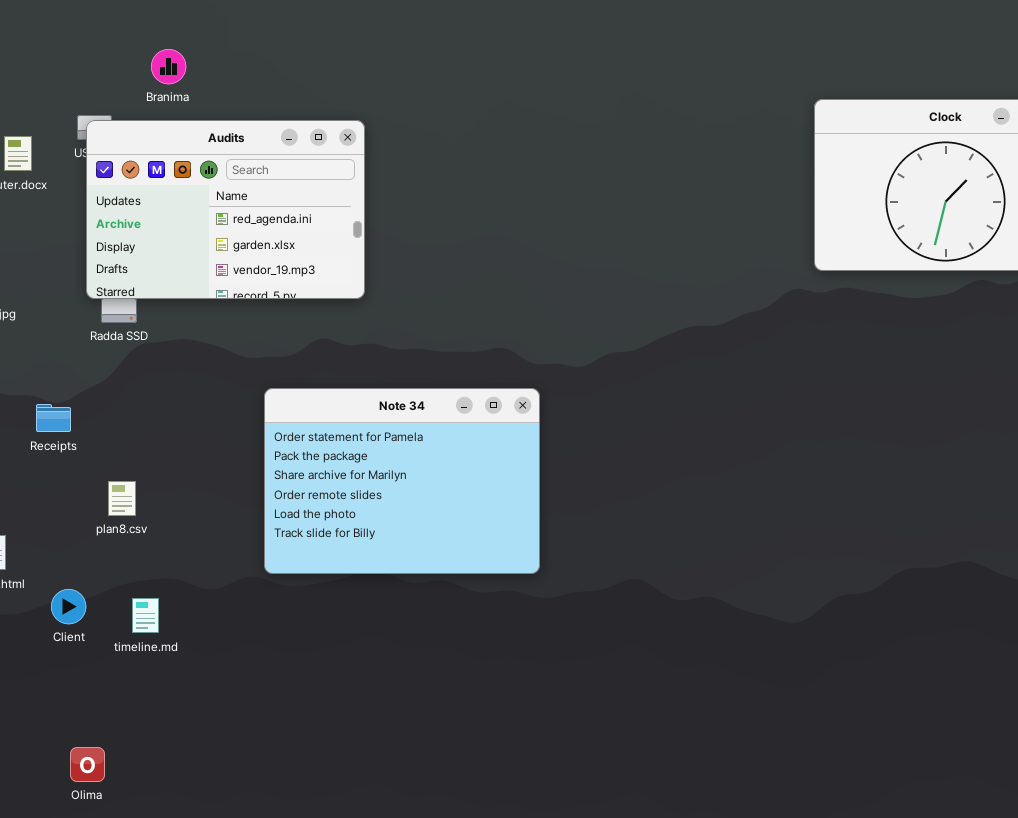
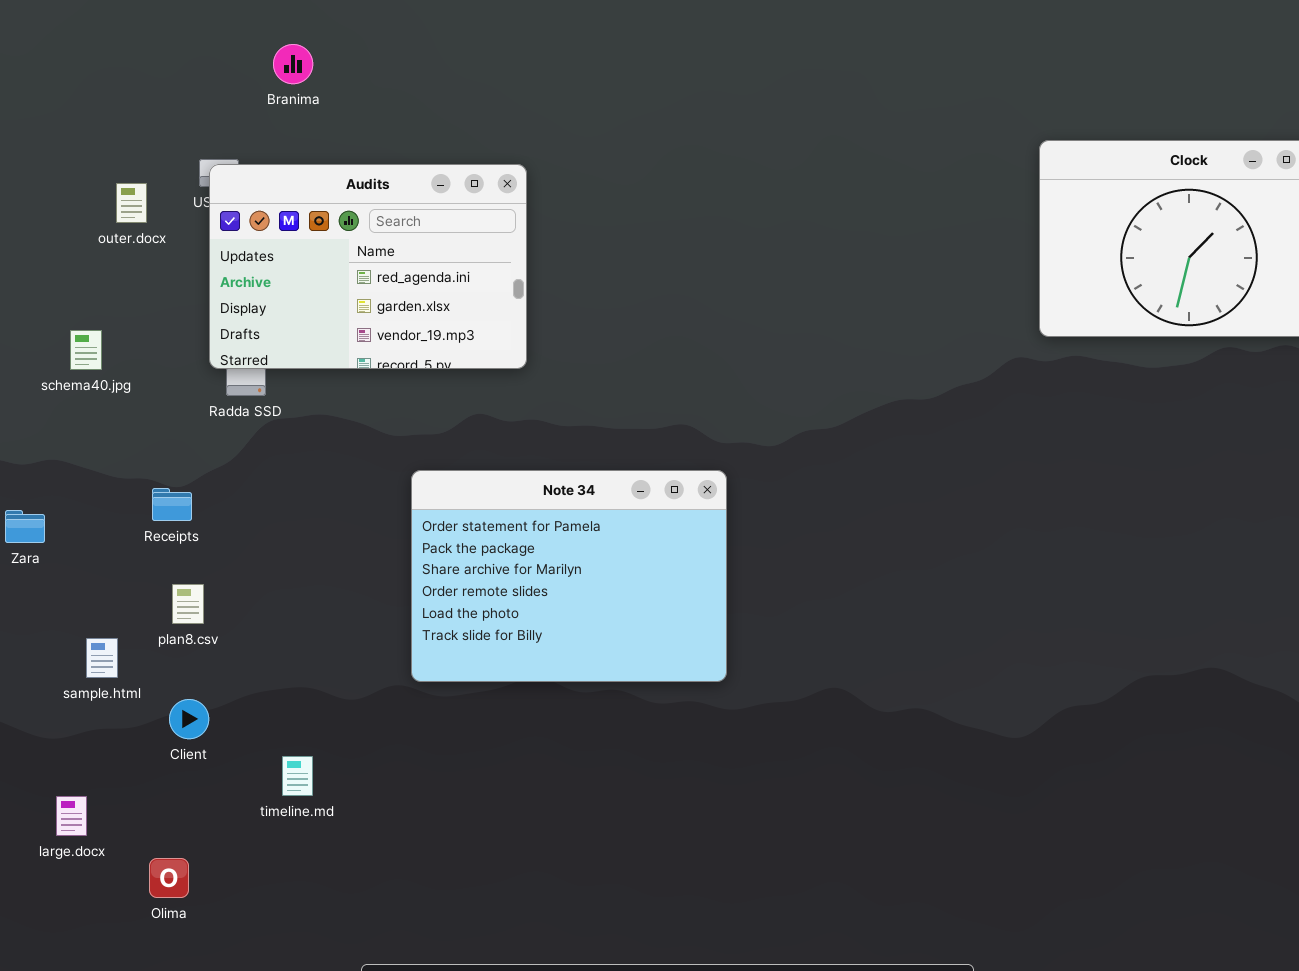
Branima: [151,49,186,84] -> [273,44,313,84], moved
plan8.csv: [108,481,136,516] -> [172,584,204,624], moved
timeline.md: [132,598,159,633] -> [282,756,313,796], moved
Olima: [70,747,105,782] -> [149,858,189,898], moved

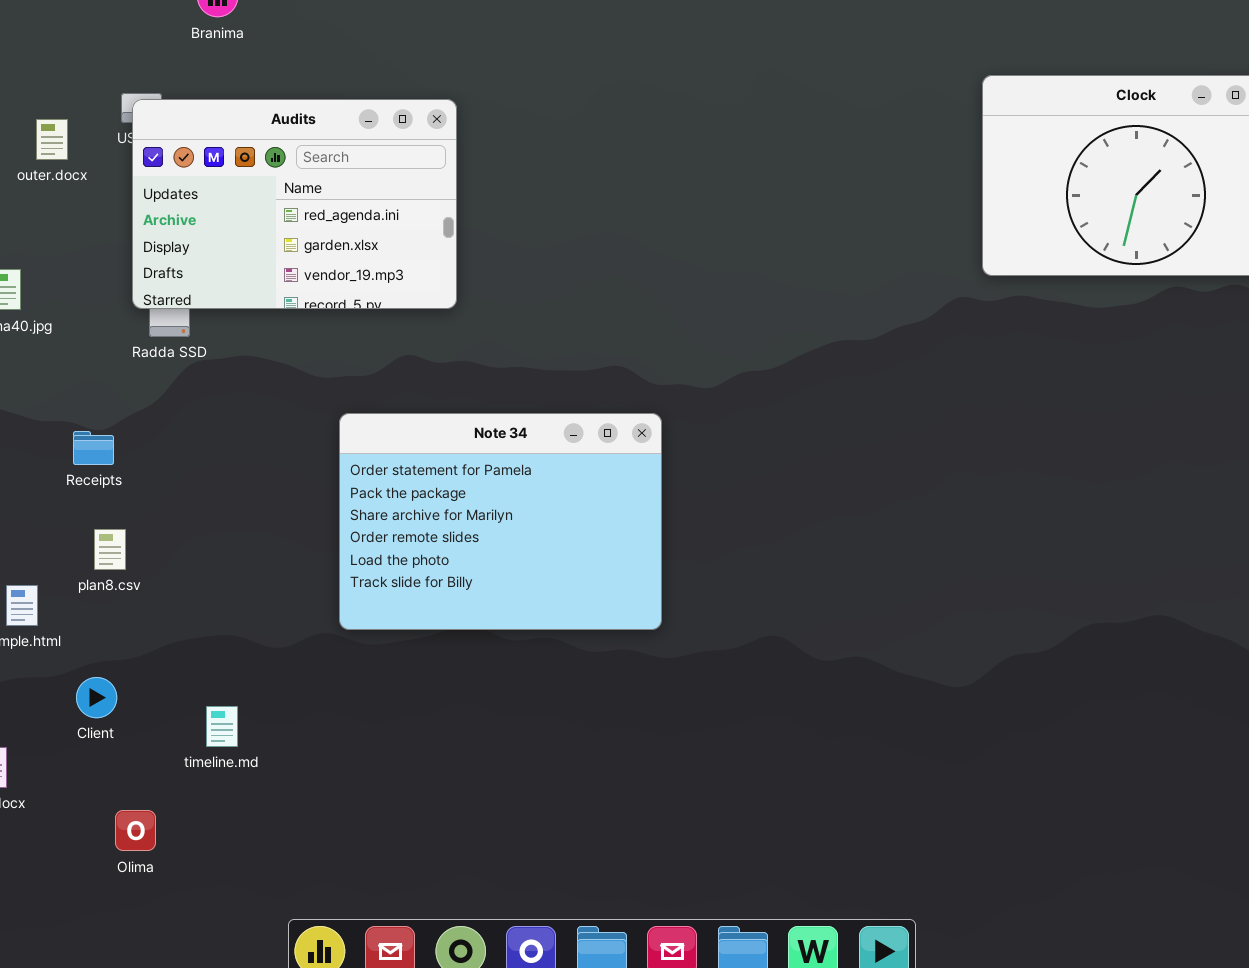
Client: [169,699,209,739] -> [76,677,117,718], moved
Olima: [149,858,189,898] -> [115,810,156,851], moved

